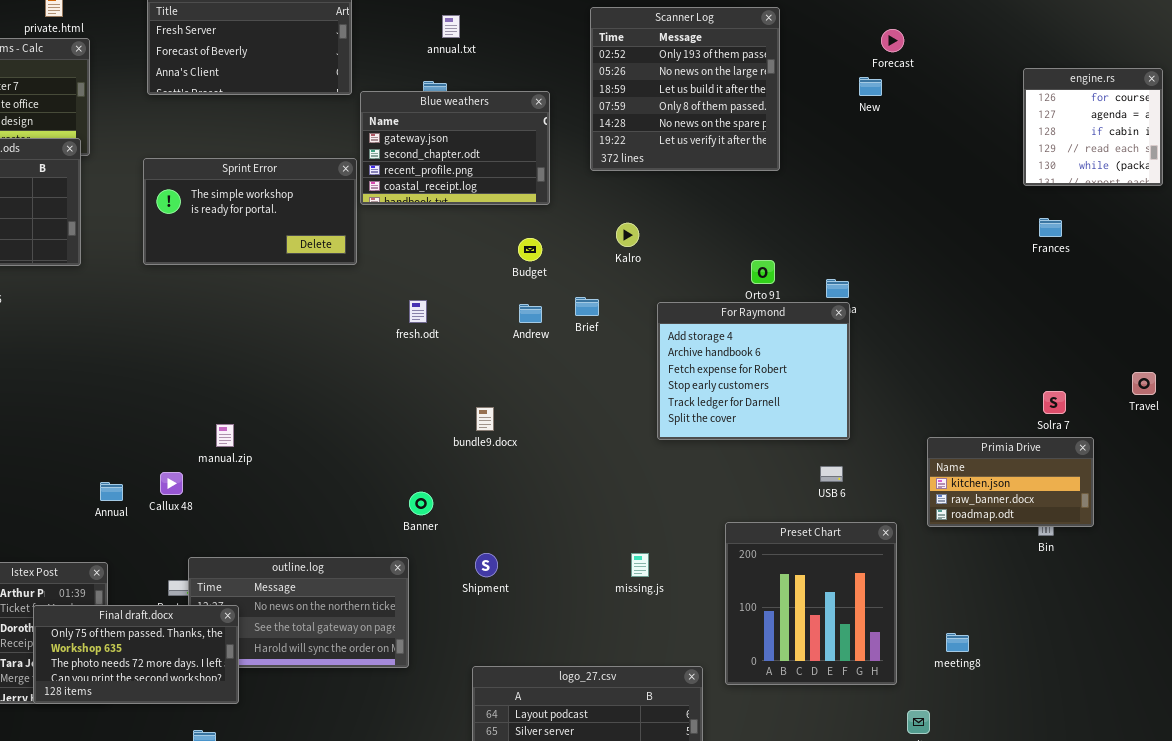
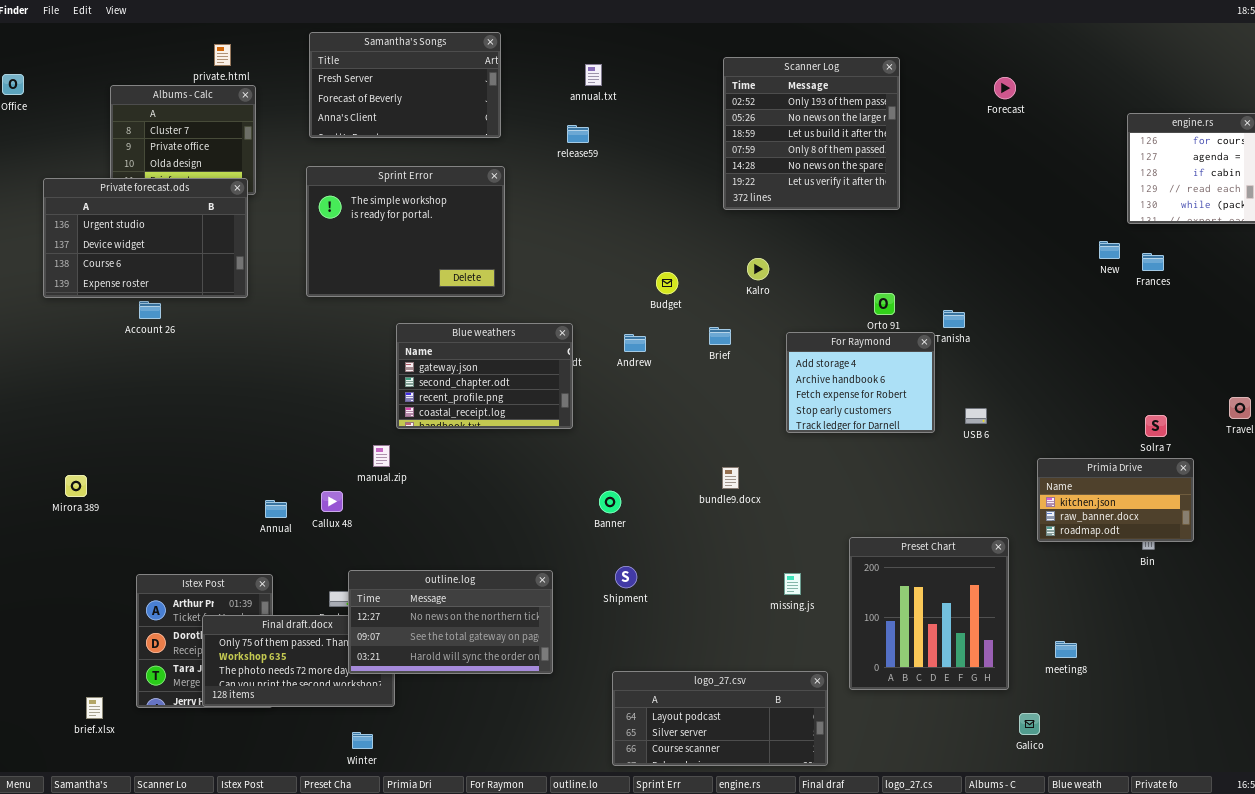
New: [859,77,882,96] -> [1099,241,1120,259], moved
Blue weathers: [360,91,550,205] -> [396,323,573,429], moved
Sprint Error: [143,158,357,265] -> [306,166,505,297], resized
For Raymond: [657,302,850,440] -> [786,332,935,433], resized
Andrew: [519,304,542,323] -> [624,334,646,352], moved
bundle9.docx: [476,407,494,431] -> [722,467,739,489], moved
USB 6: [820,466,843,482] -> [965,408,987,424], moved
Banner: [409,492,433,515] -> [599,491,621,513], moved
missing.js: [631,553,649,577] -> [784,573,801,595], moved
outline.log: [188,557,409,668] -> [348,570,553,674], raised

